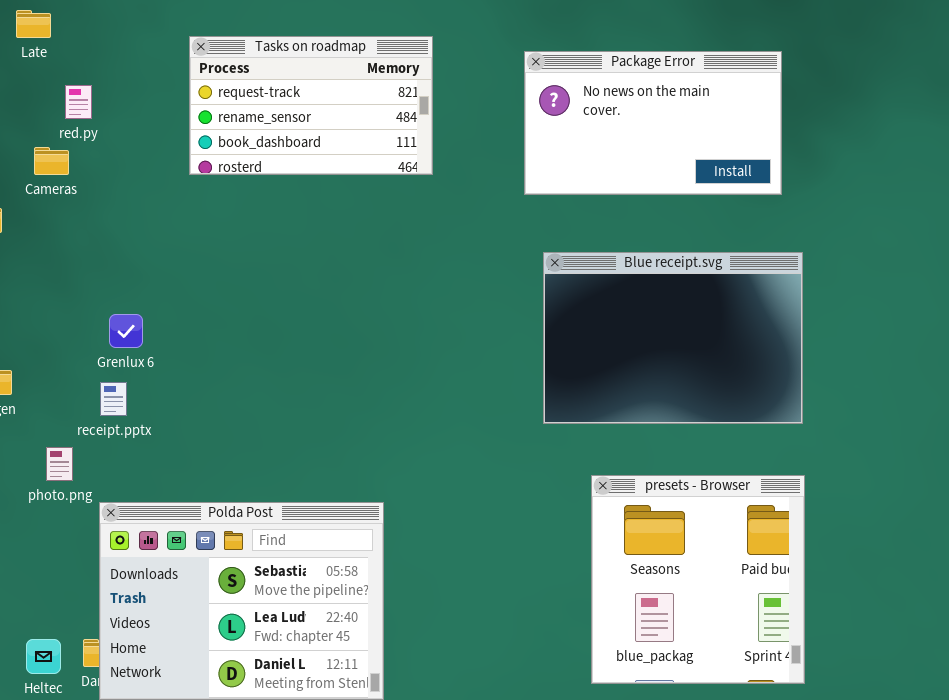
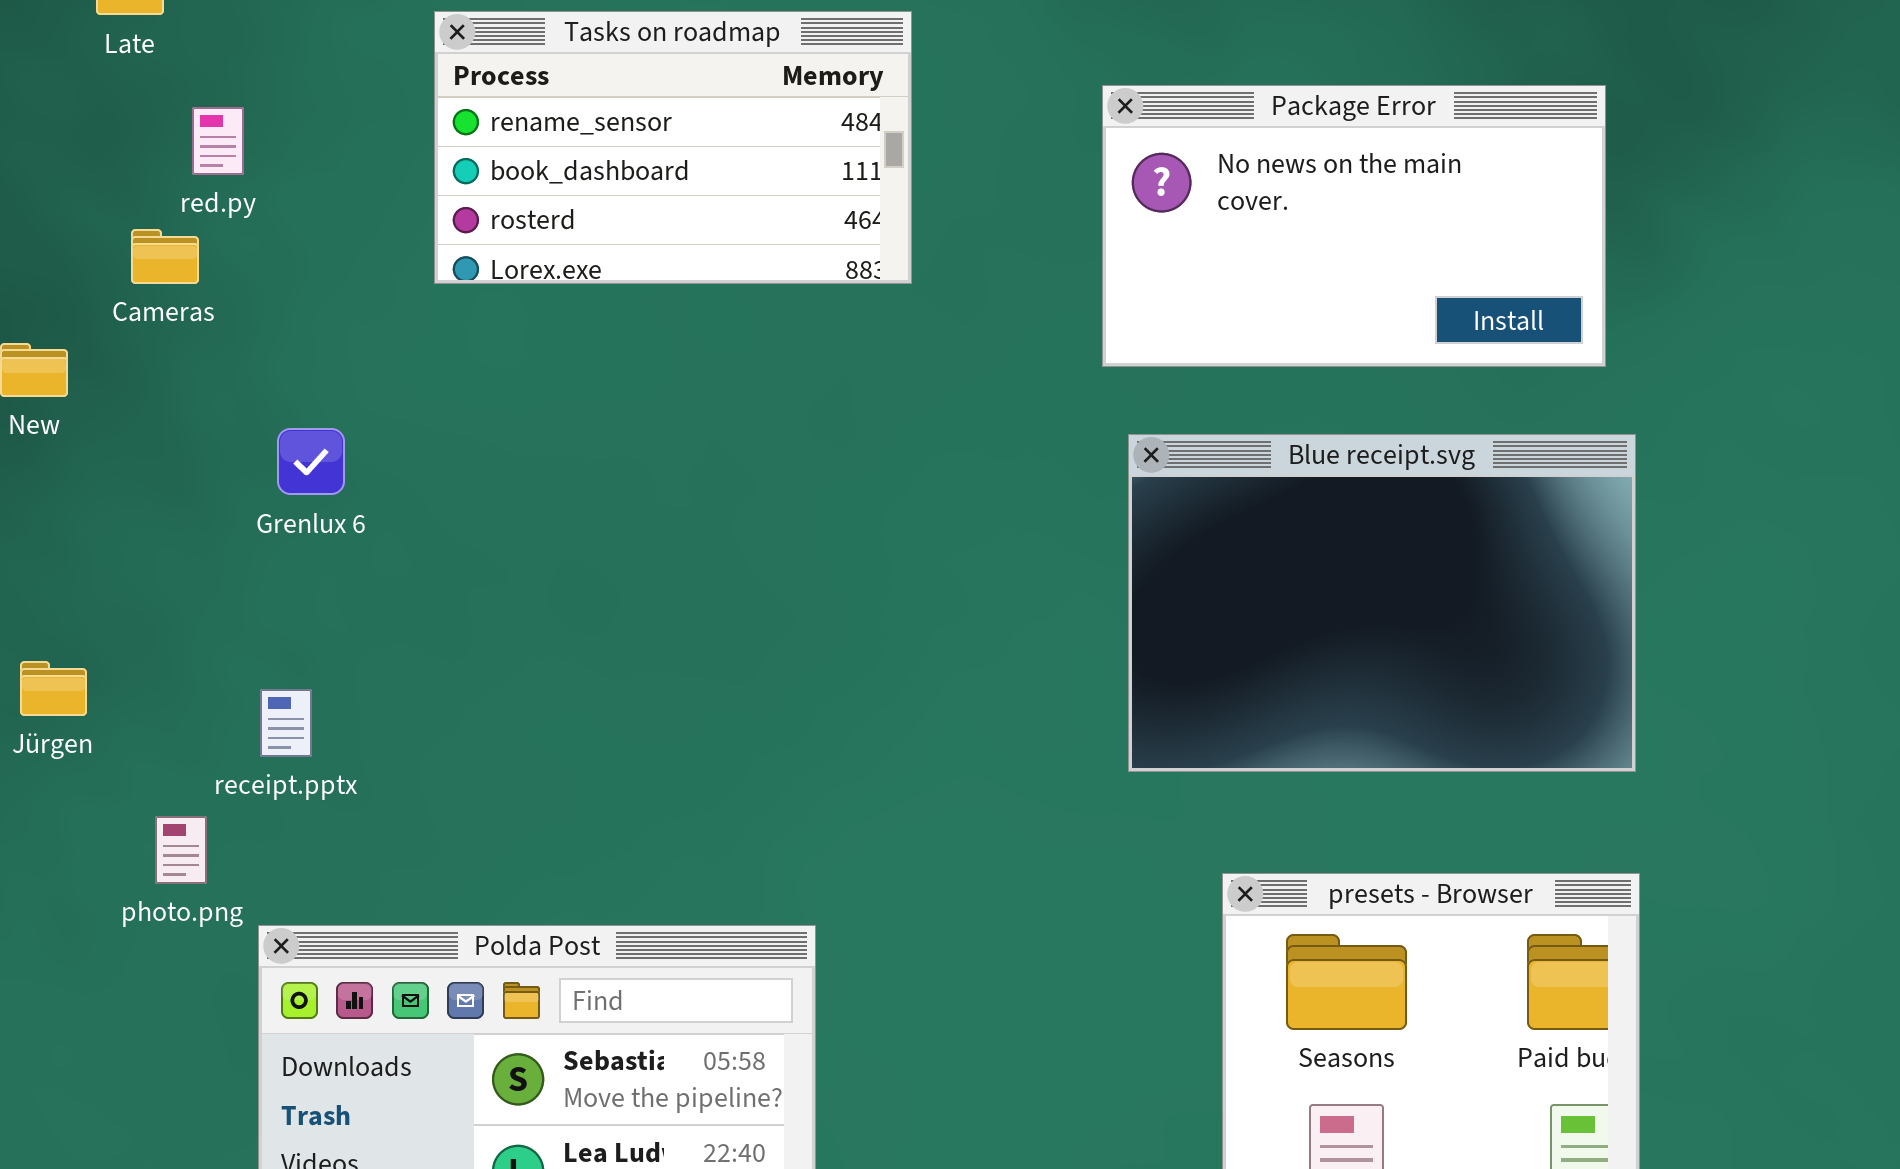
Tasks on roadmap: [189,36,433,175] -> [434,11,912,284], scrolled down 1 row
Package Error: [524,51,782,195] -> [1102,85,1606,367], moved
Grenlux 6: [109,314,143,348] -> [277,428,345,495], moved

